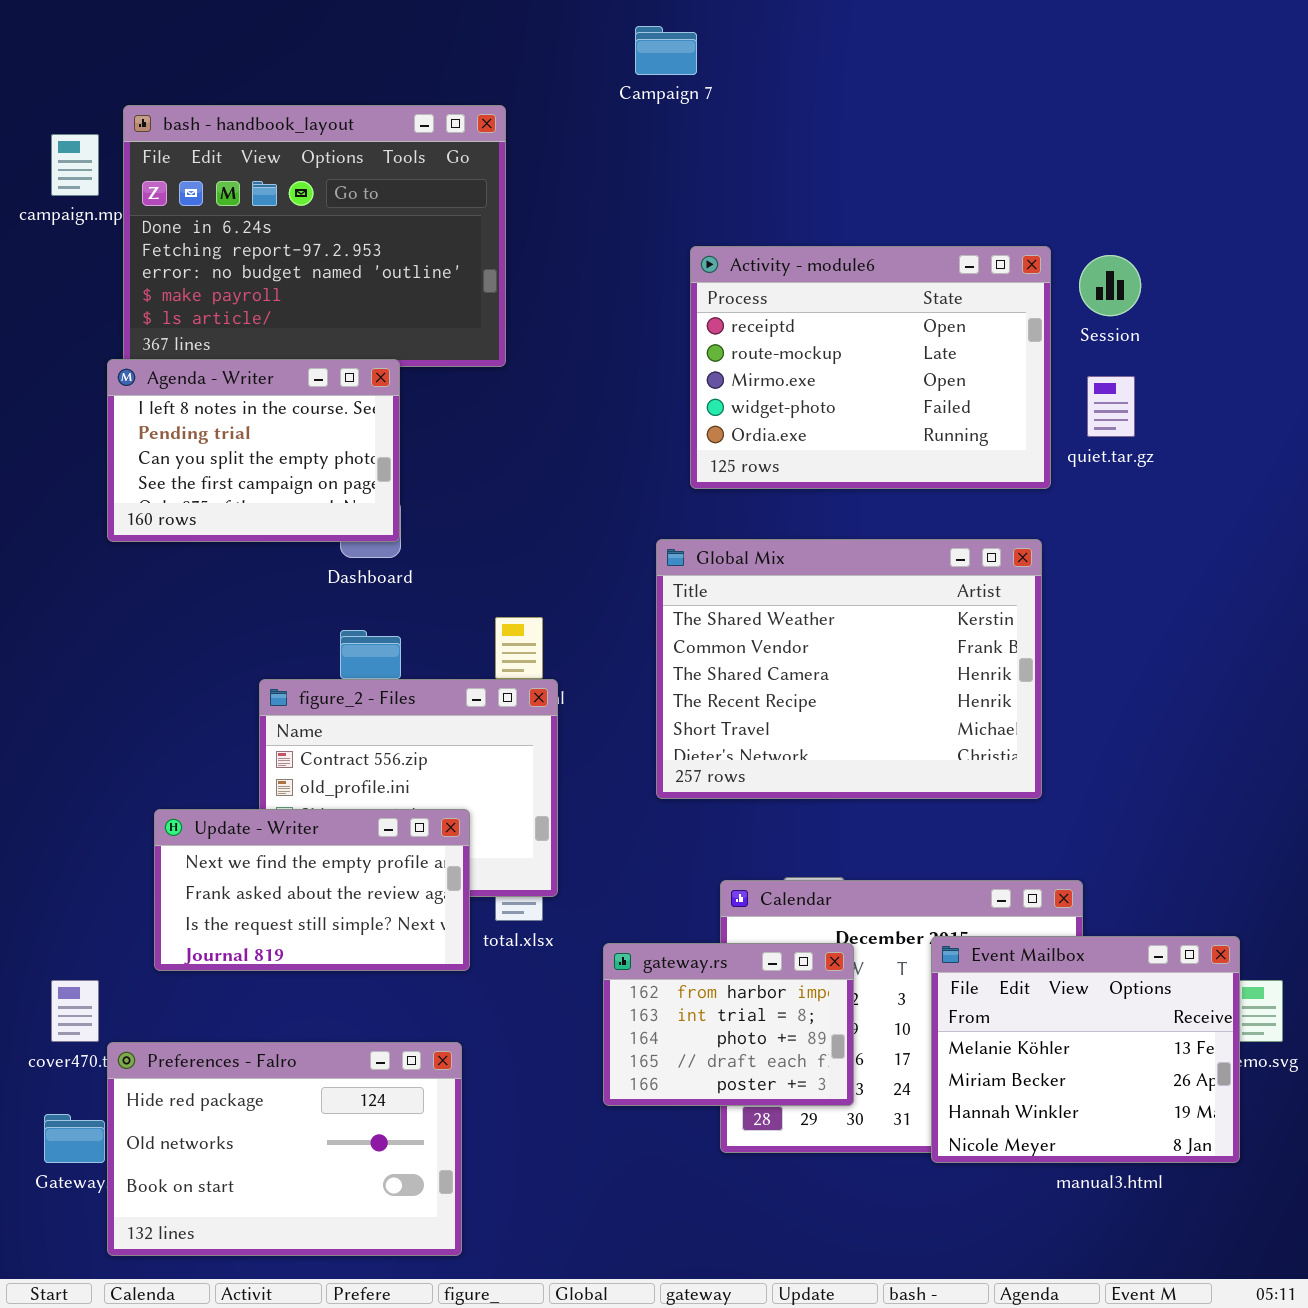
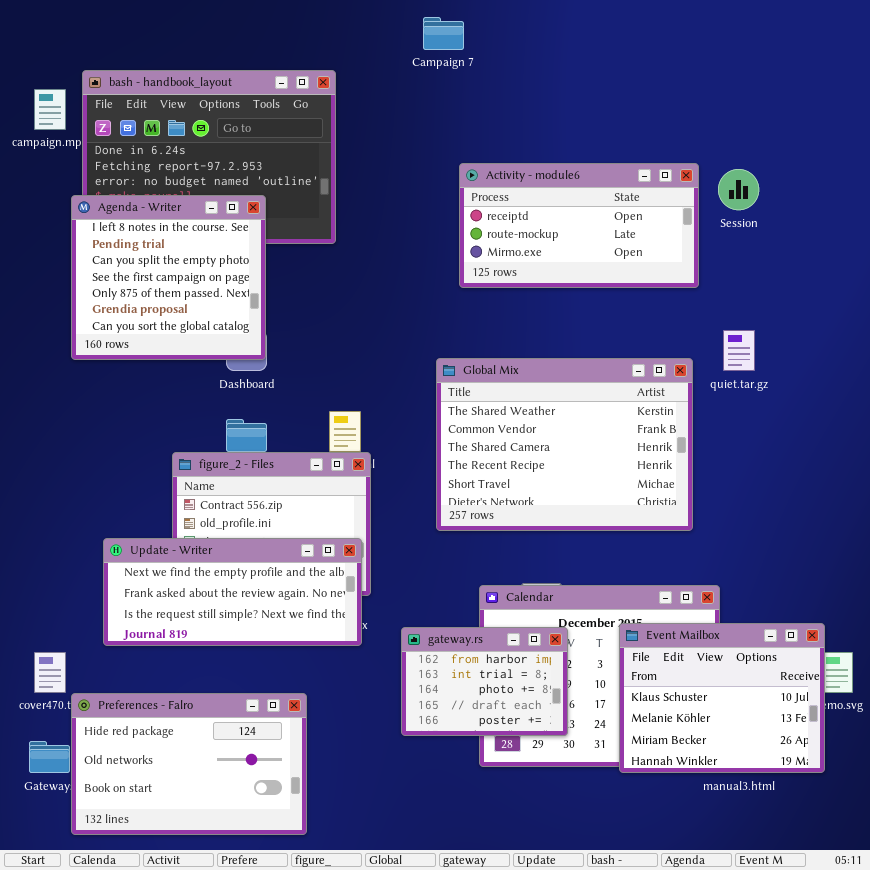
Activity - module6: [690,246,1051,489] -> [459,163,699,288], resized
Agenda - Writer: [107,359,400,542] -> [71,195,266,360], resized
quiet.tar.gz: [1087,376,1135,437] -> [723,330,755,371], moved
Update - Writer: [154,809,470,971] -> [103,538,362,646], resized
Event Mailbox: [931,936,1240,1163] -> [619,623,825,773], scrolled up 1 row

